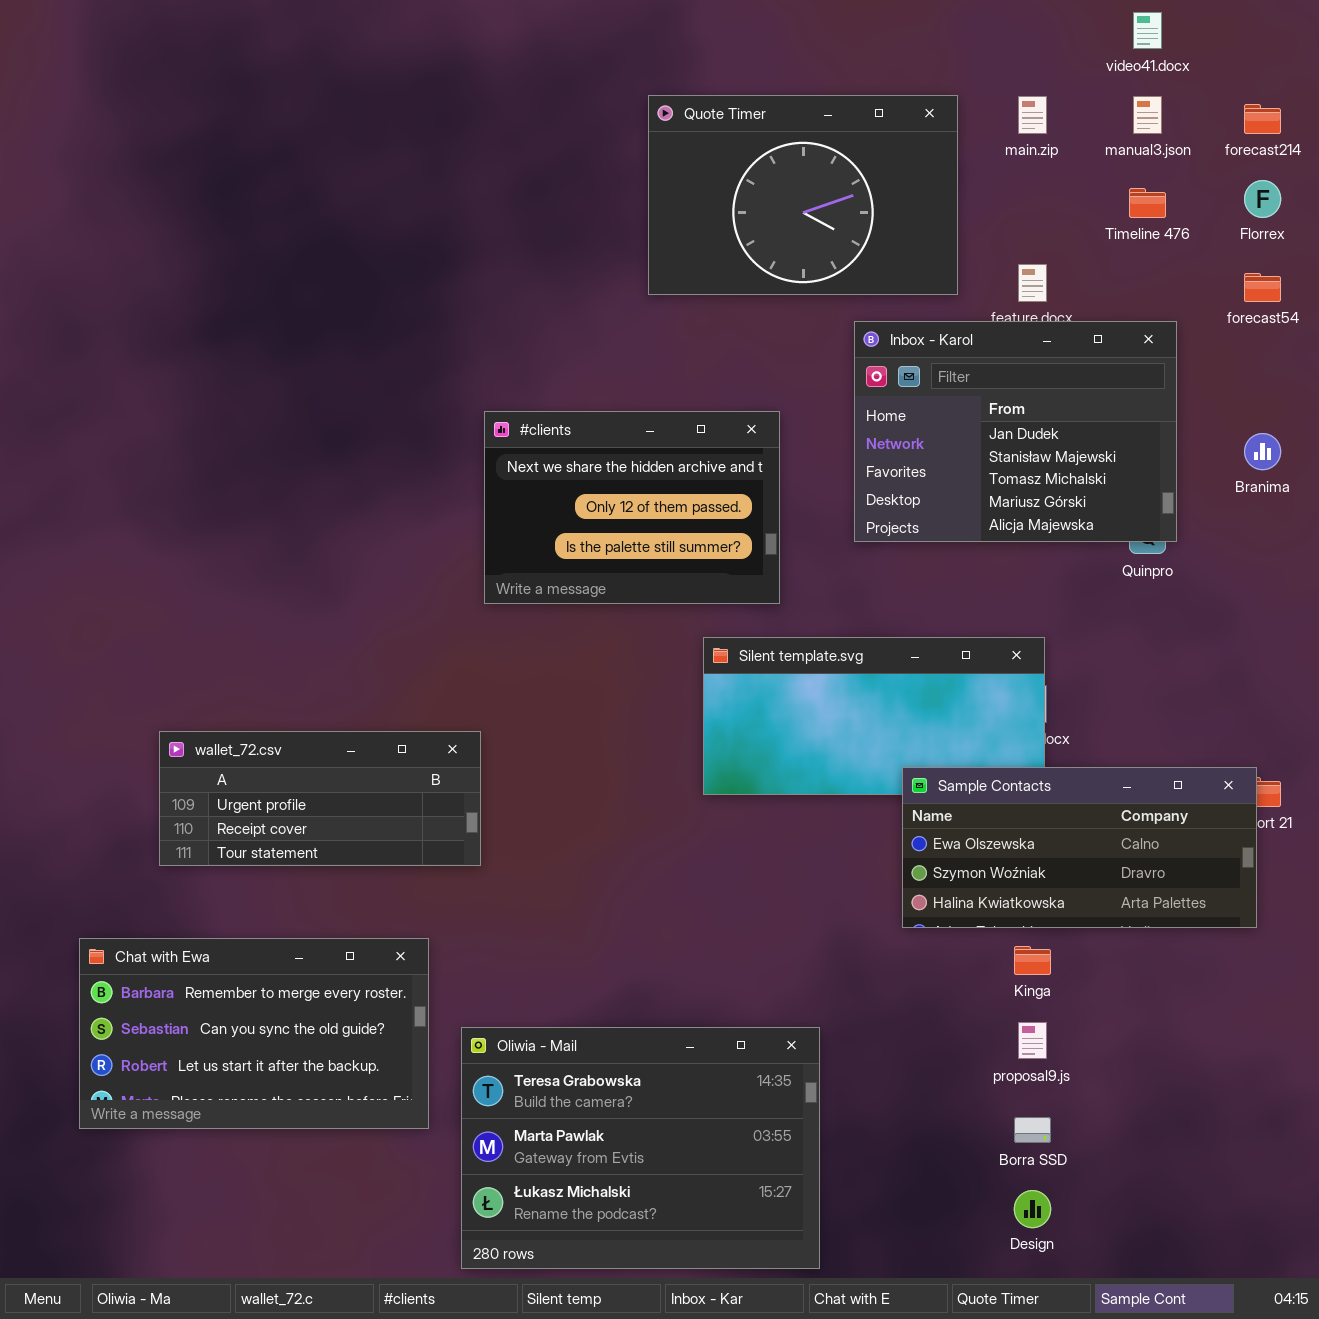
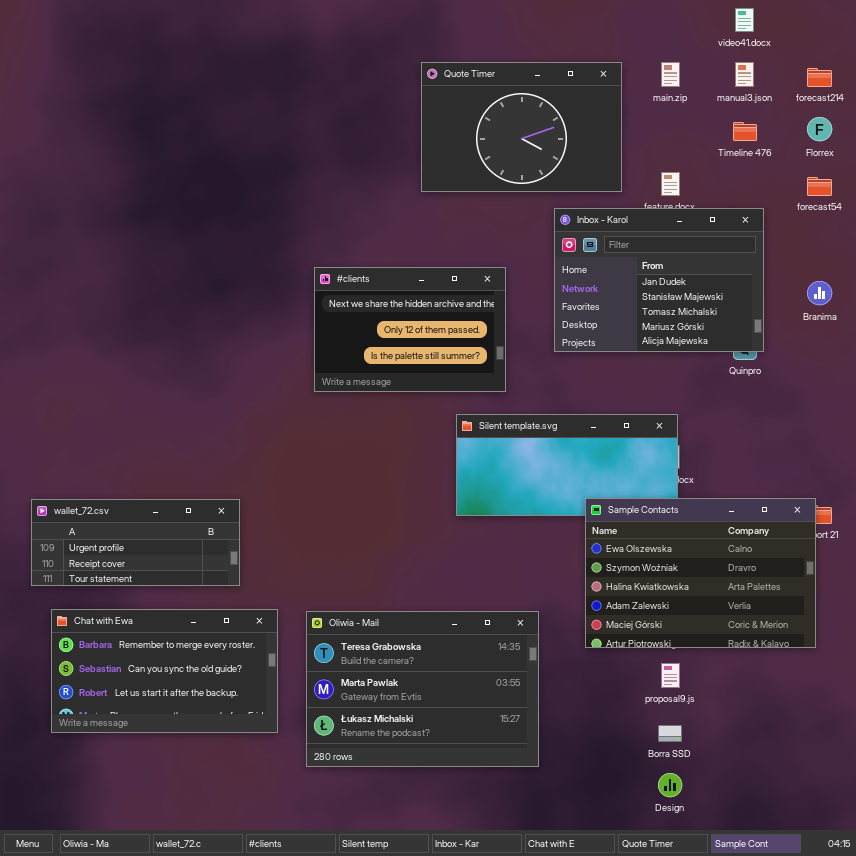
wallet_72.csv: [159,731,481,866] -> [31,499,240,586], moved
Sample Contacts: [902,767,1257,928] -> [585,498,816,648], resized
Oliwia - Mail: [461,1027,820,1269] -> [306,611,539,767], moved

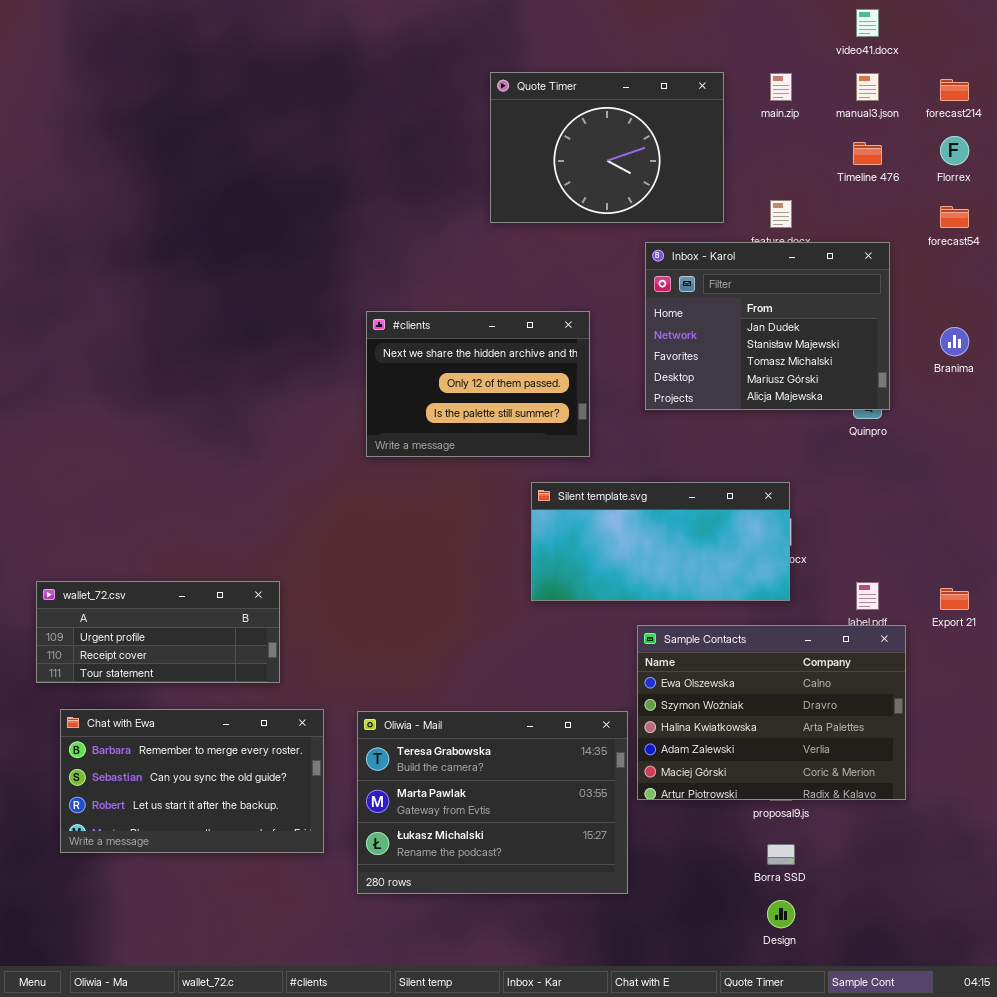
Sample Contacts: [585,498,816,648] -> [637,625,906,800], moved

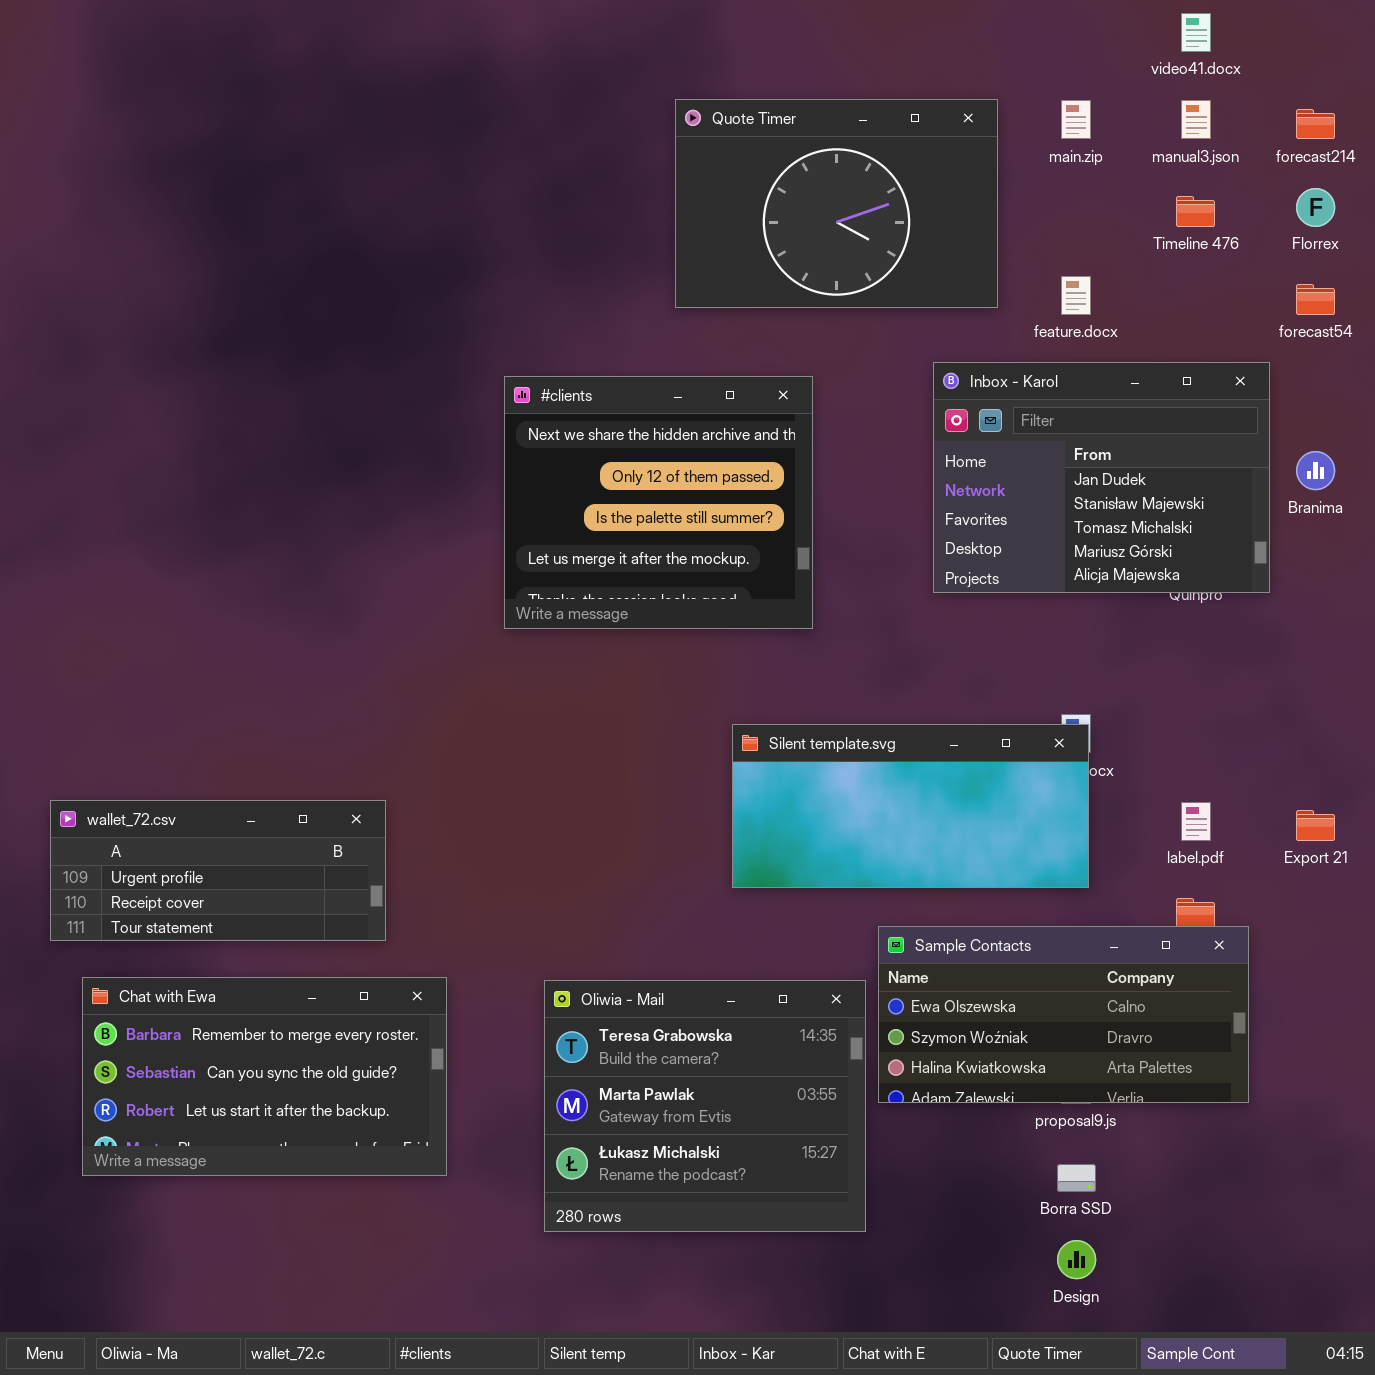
Inbox - Karol: [645,242,890,410] -> [933,362,1270,593], moved
#clients: [366,311,590,457] -> [504,376,813,629], resized
Silent template.svg: [531,482,790,601] -> [732,724,1089,888], moved
Sample Contacts: [637,625,906,800] -> [878,926,1249,1103], resized
Oliwia - Mail: [357,711,628,894] -> [544,980,866,1232], resized

